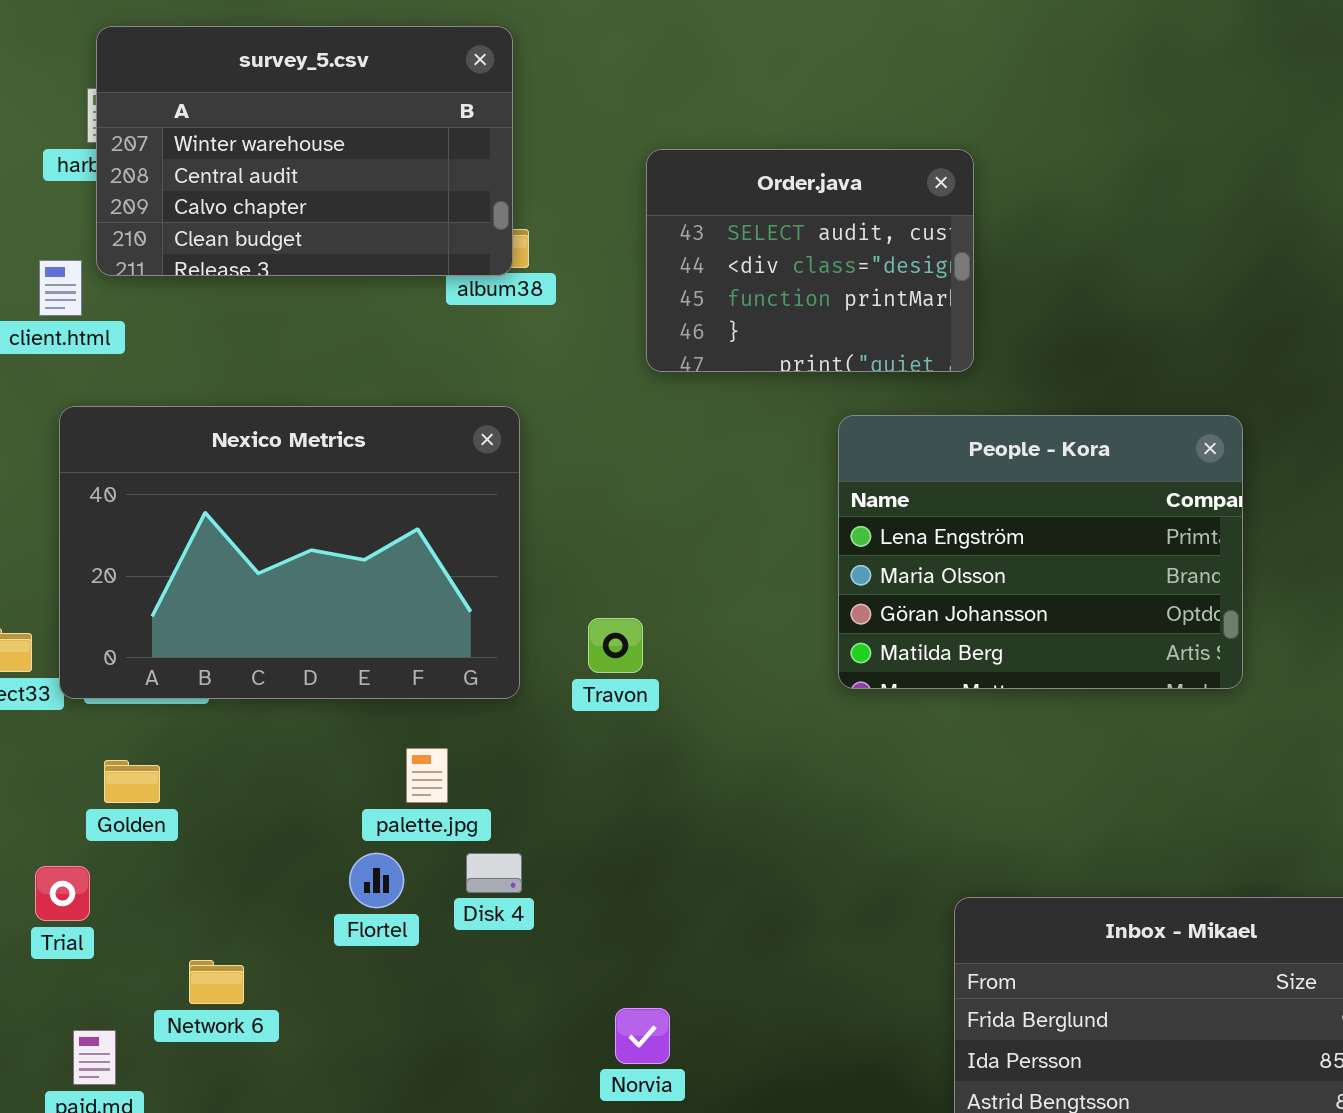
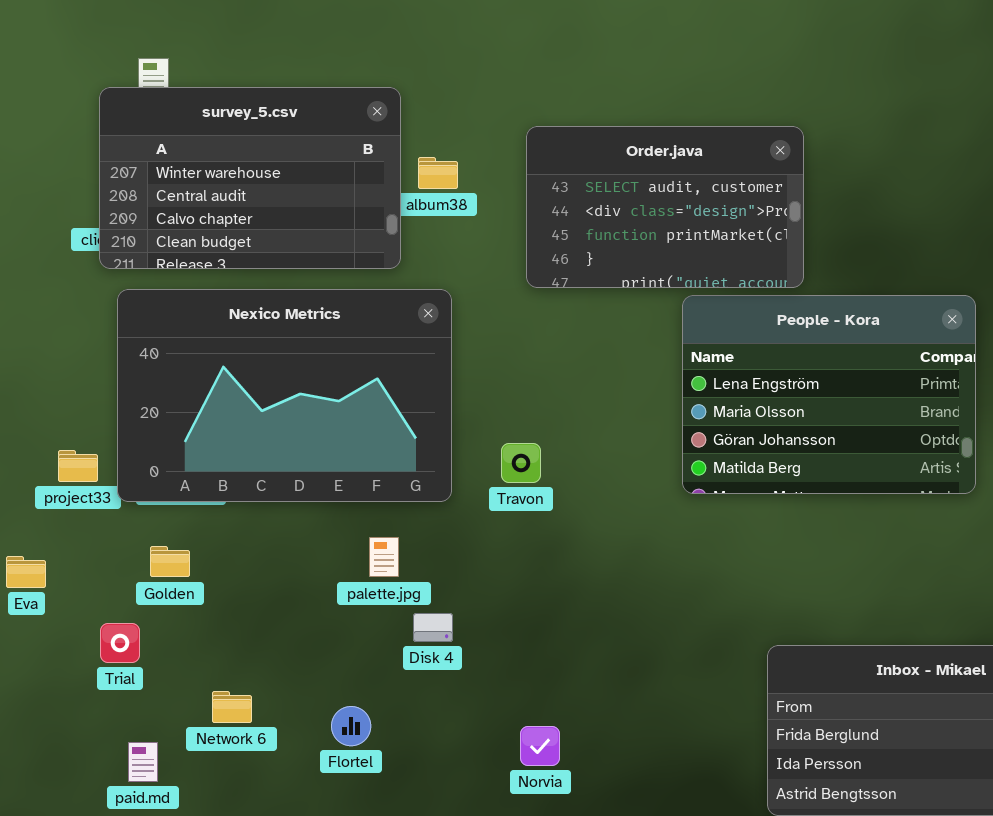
survey_5.csv: [96,26,513,276] -> [99,87,401,269], moved
Order.java: [646,149,974,372] -> [526,126,804,288], moved, resized
Flortel: [349,853,404,908] -> [331,706,371,746], moved

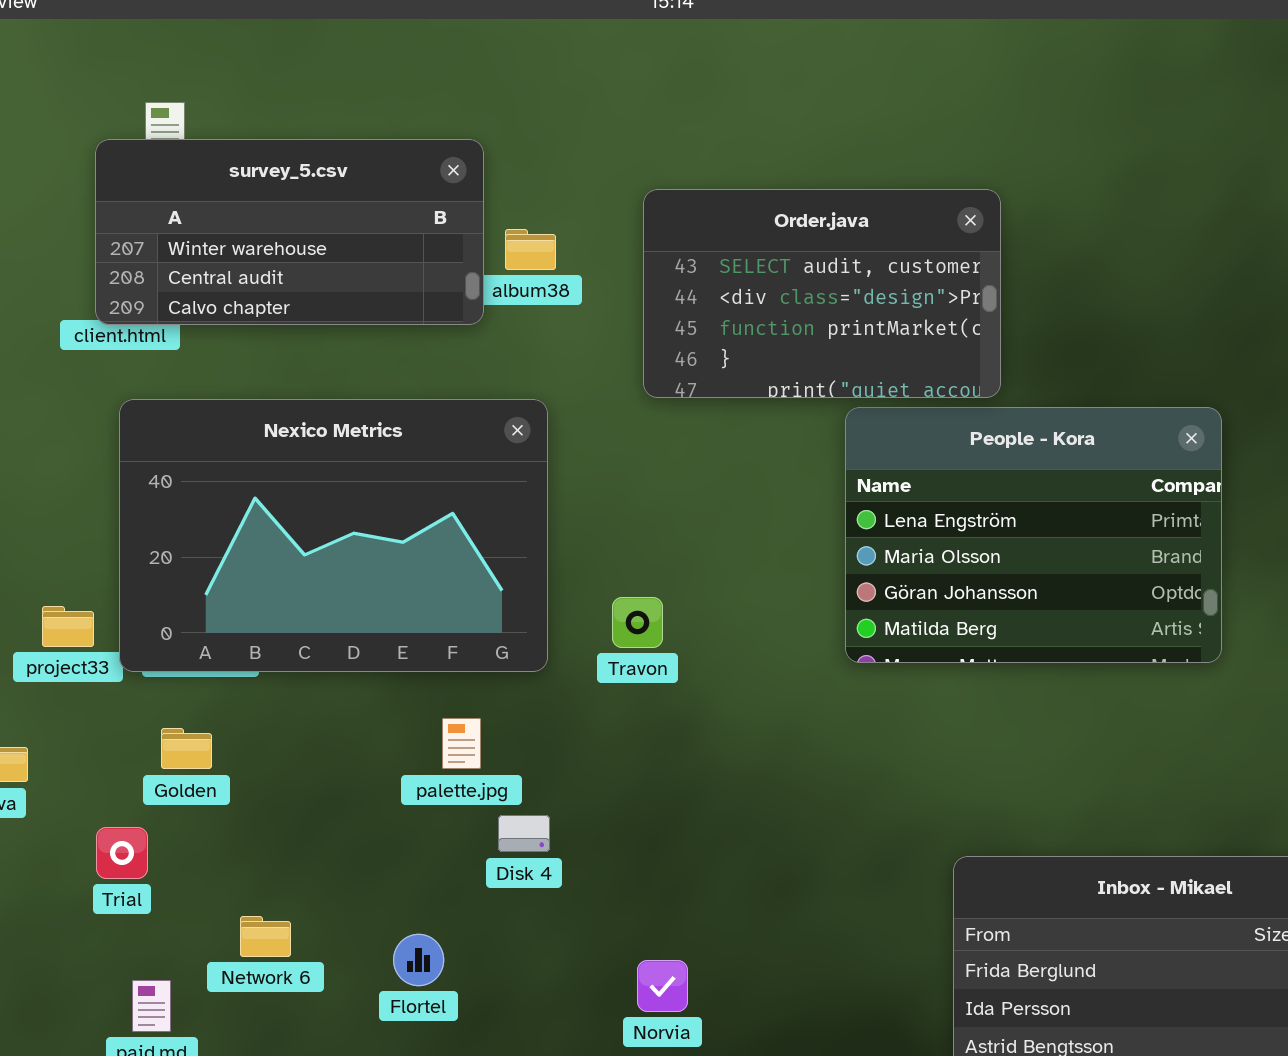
survey_5.csv: [99,87,401,269] -> [95,139,484,325], resized

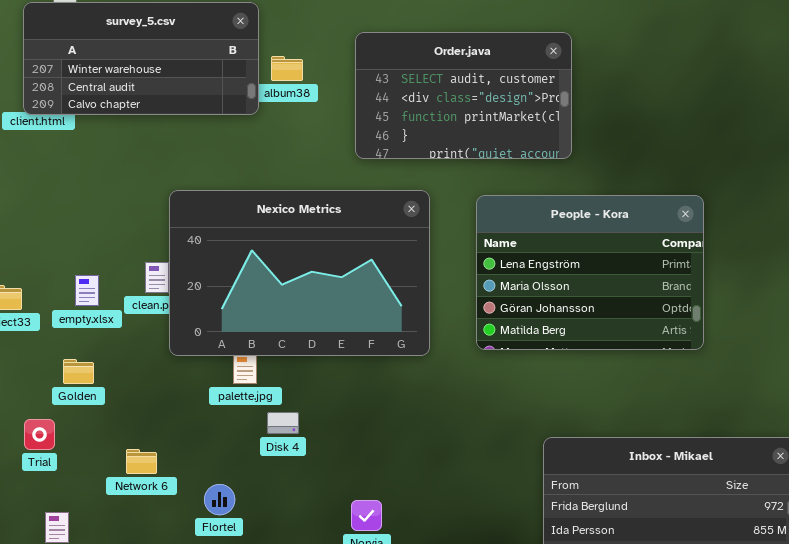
Nexico Metrics: [119,399,548,672] -> [169,190,430,356], moved
People - Kora: [845,407,1222,663] -> [476,195,704,350], moved
Network 6: [240,916,291,957] -> [126,449,157,474], moved

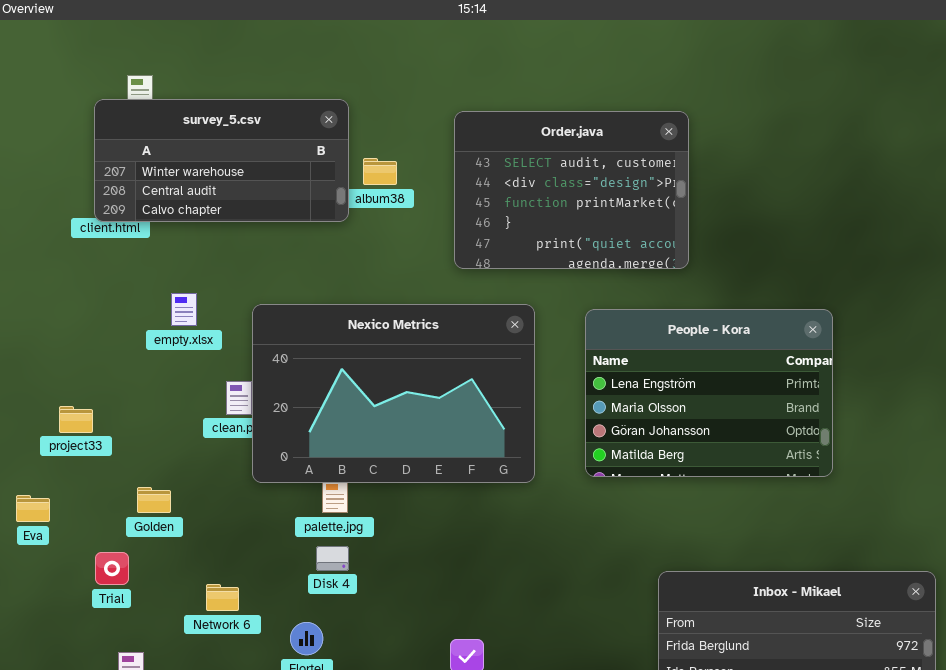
Order.java: [355,32,572,159] -> [454,111,689,269], resized
empty.xlsx: [75,275,99,306] -> [171,293,197,326], moved
Disk 4: [267,412,299,434] -> [316,546,349,571], moved

